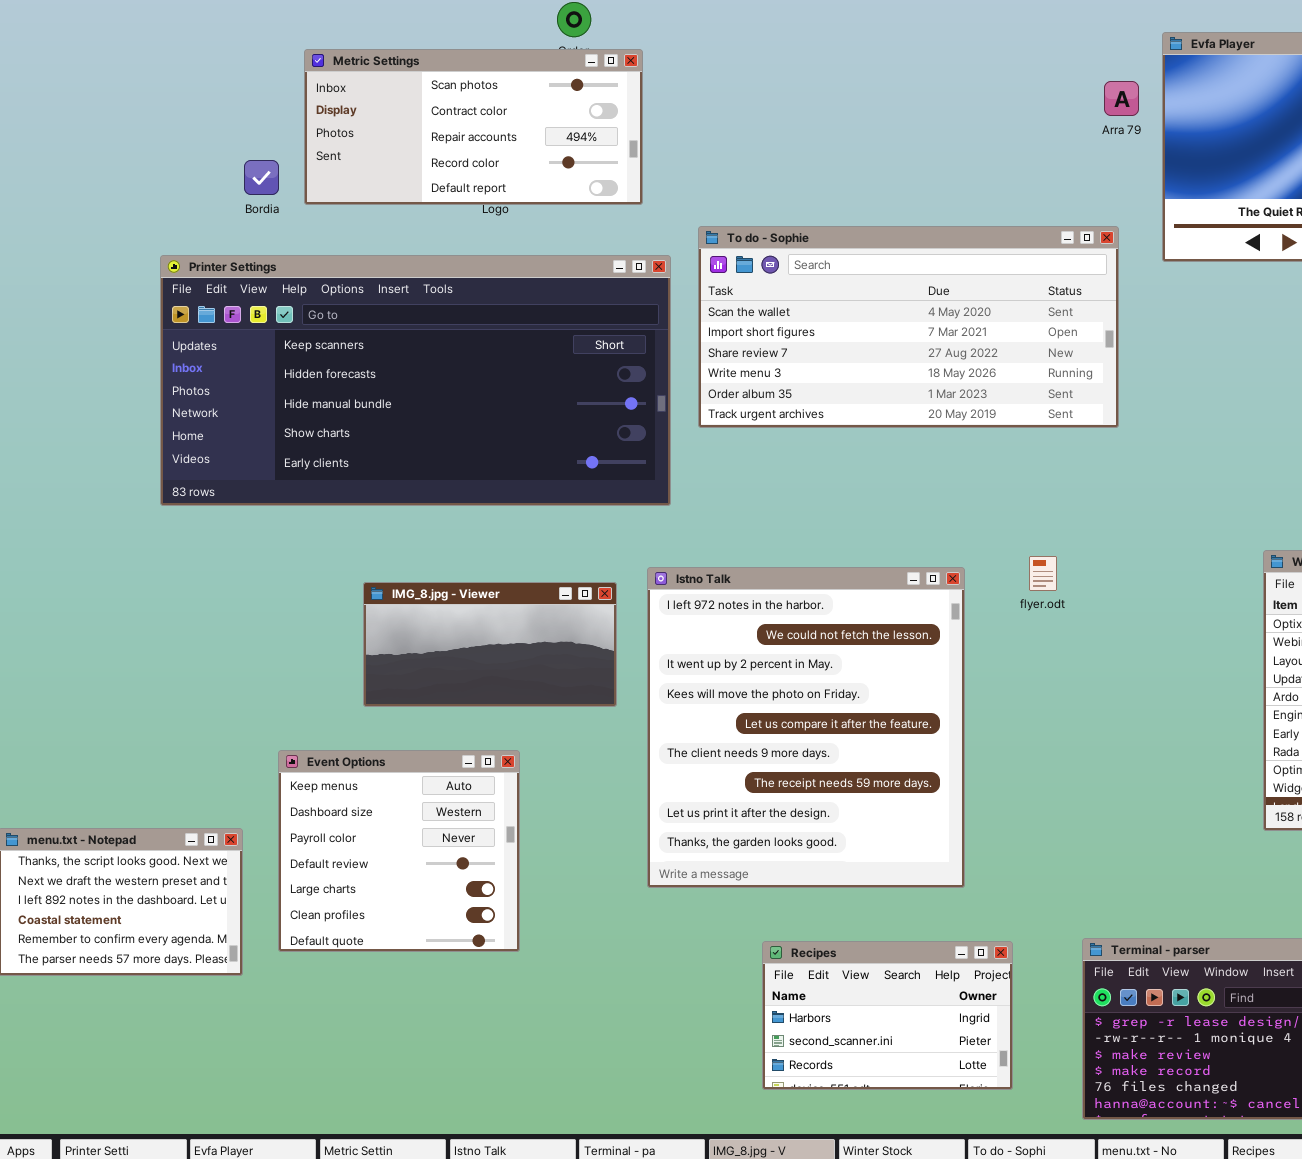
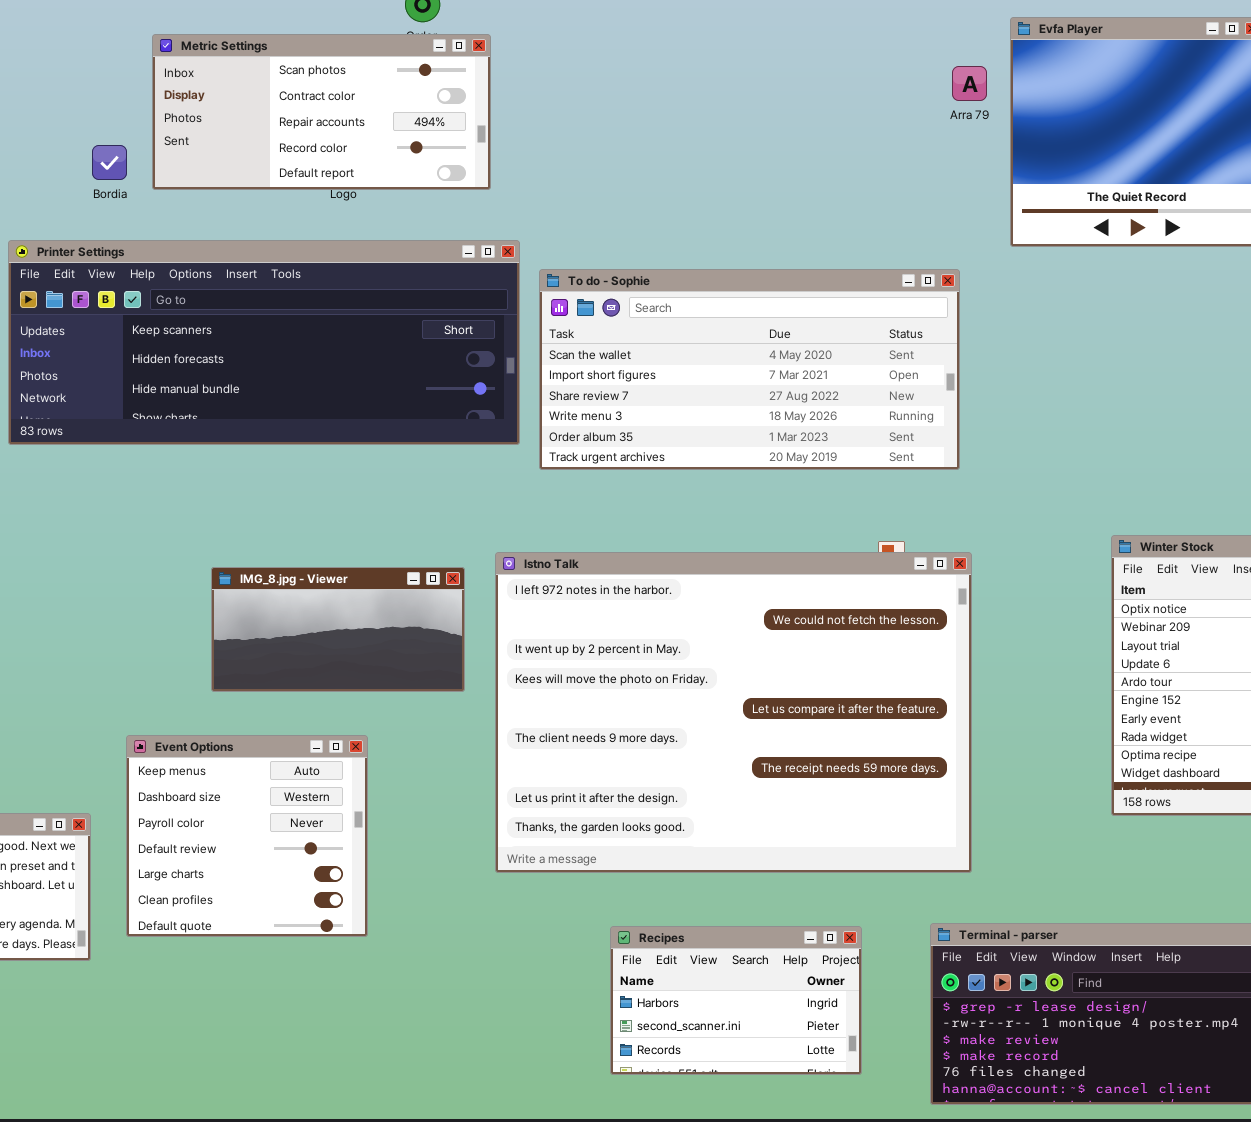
To do - Sophie: [698,226,1119,428] -> [539,269,960,470], moved
Printer Settings: [160,255,671,506] -> [8,240,520,445], resized
Istno Talk: [647,567,965,888] -> [495,552,972,873], resized

